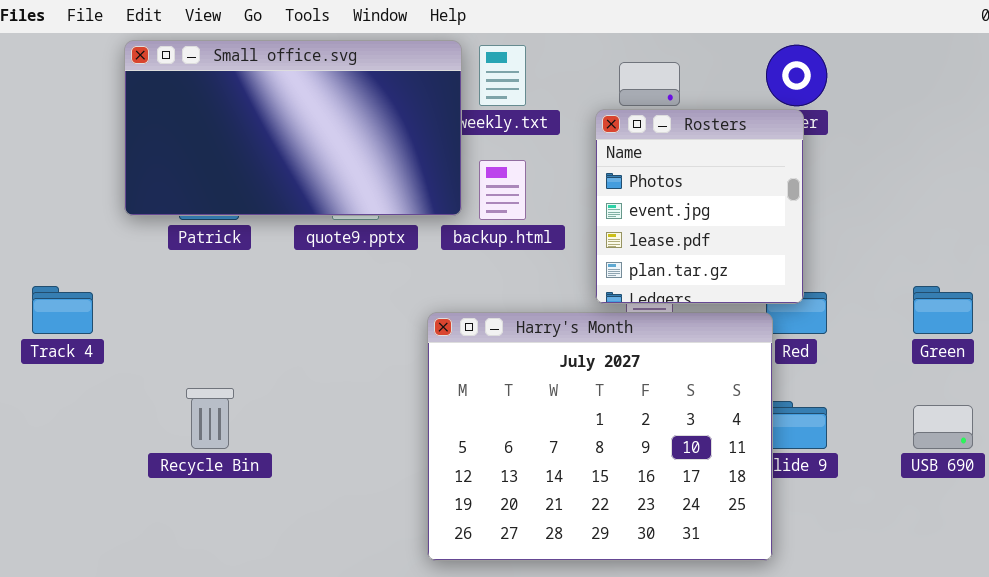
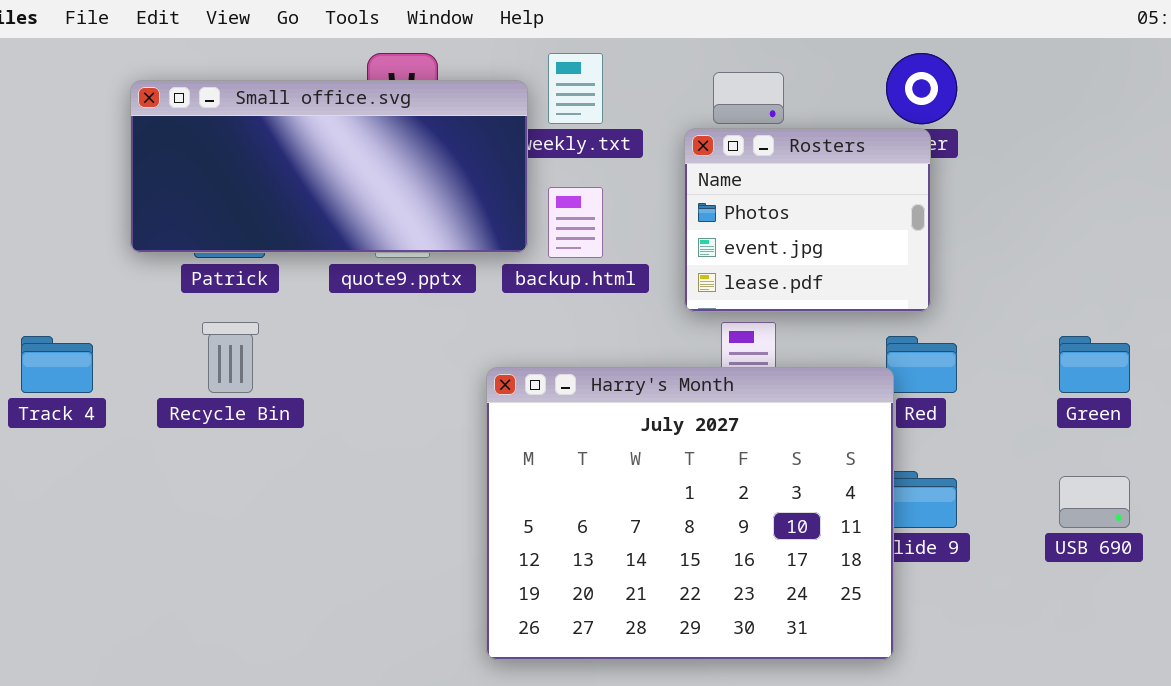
Small office.svg: [124,40,462,216] -> [130,80,528,253], resized
Rosters: [595,109,804,304] -> [684,128,931,312], resized
Recycle Bin: [186,388,234,449] -> [202,322,259,393], moved

